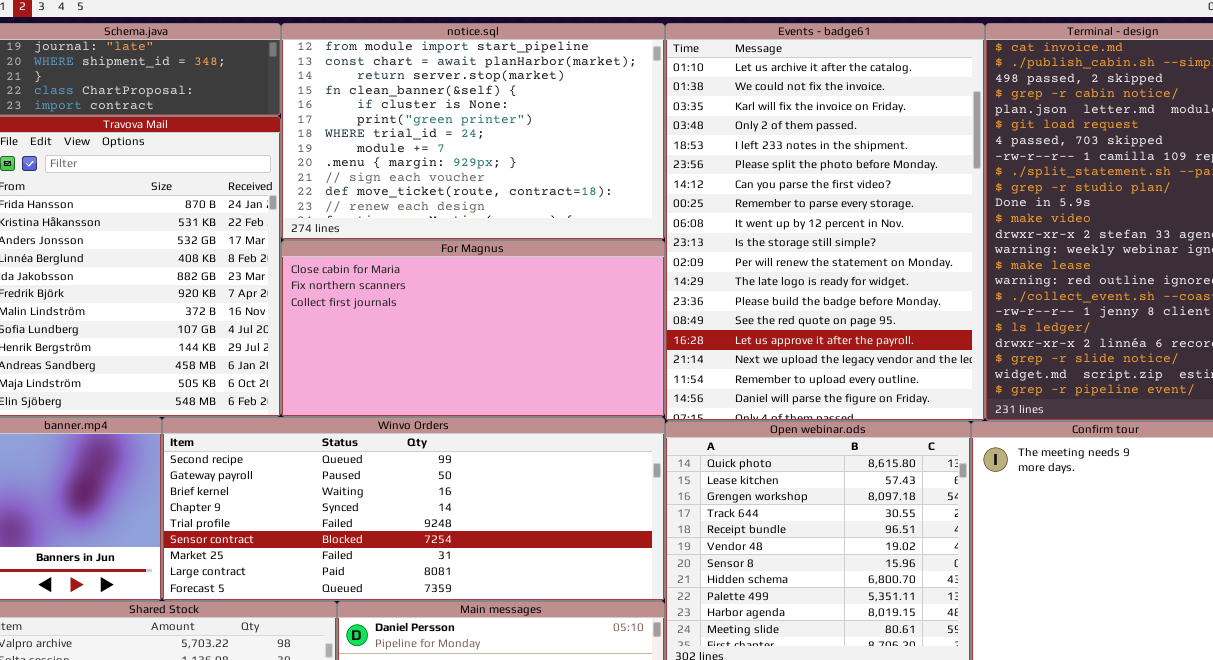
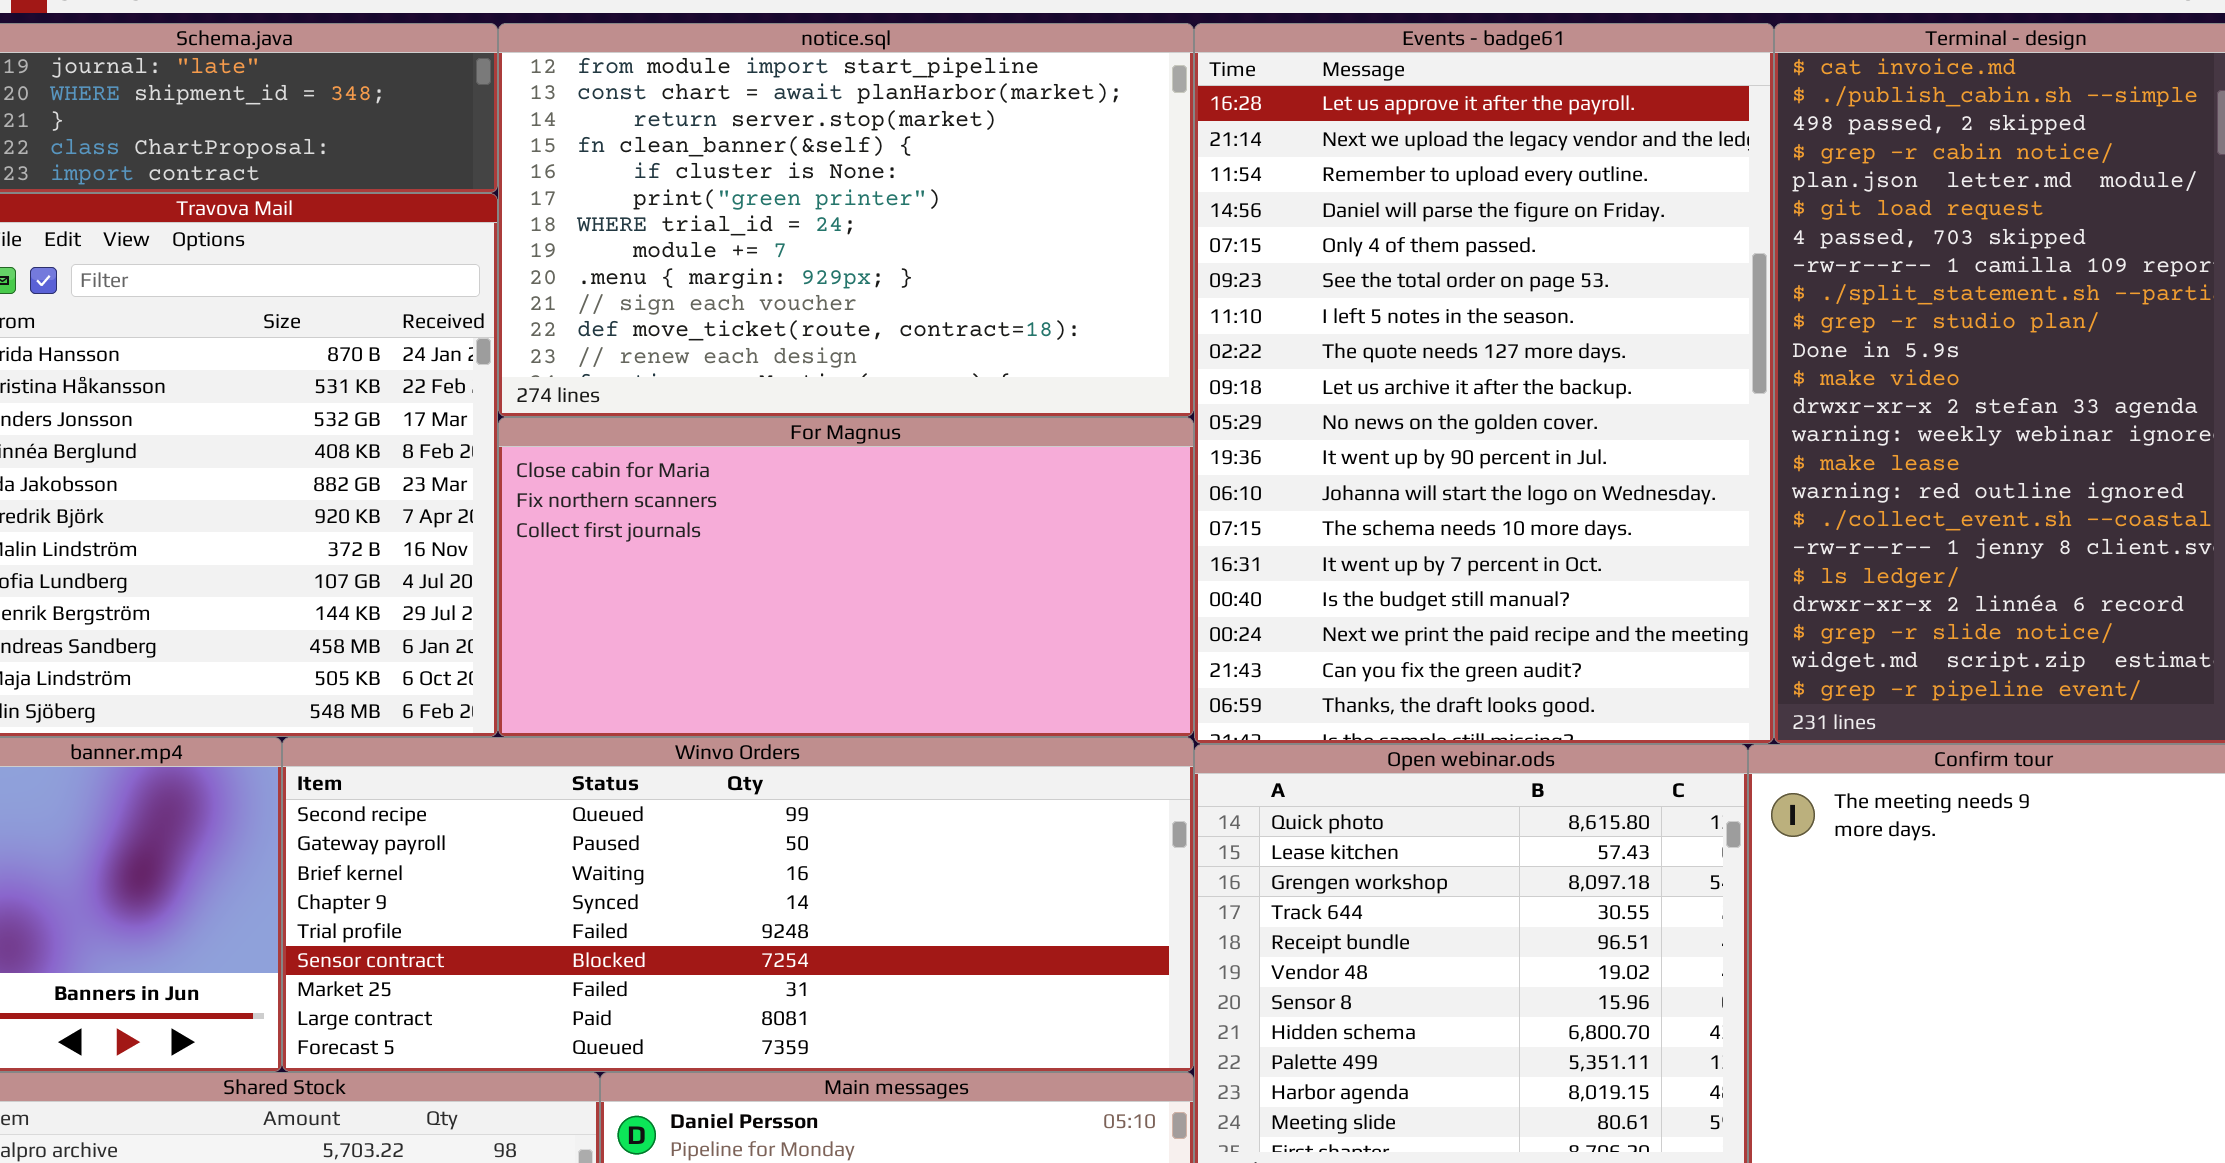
Events - badge61: [665,23,985,421] -> [1194,23,1774,744], scrolled down 14 rows

